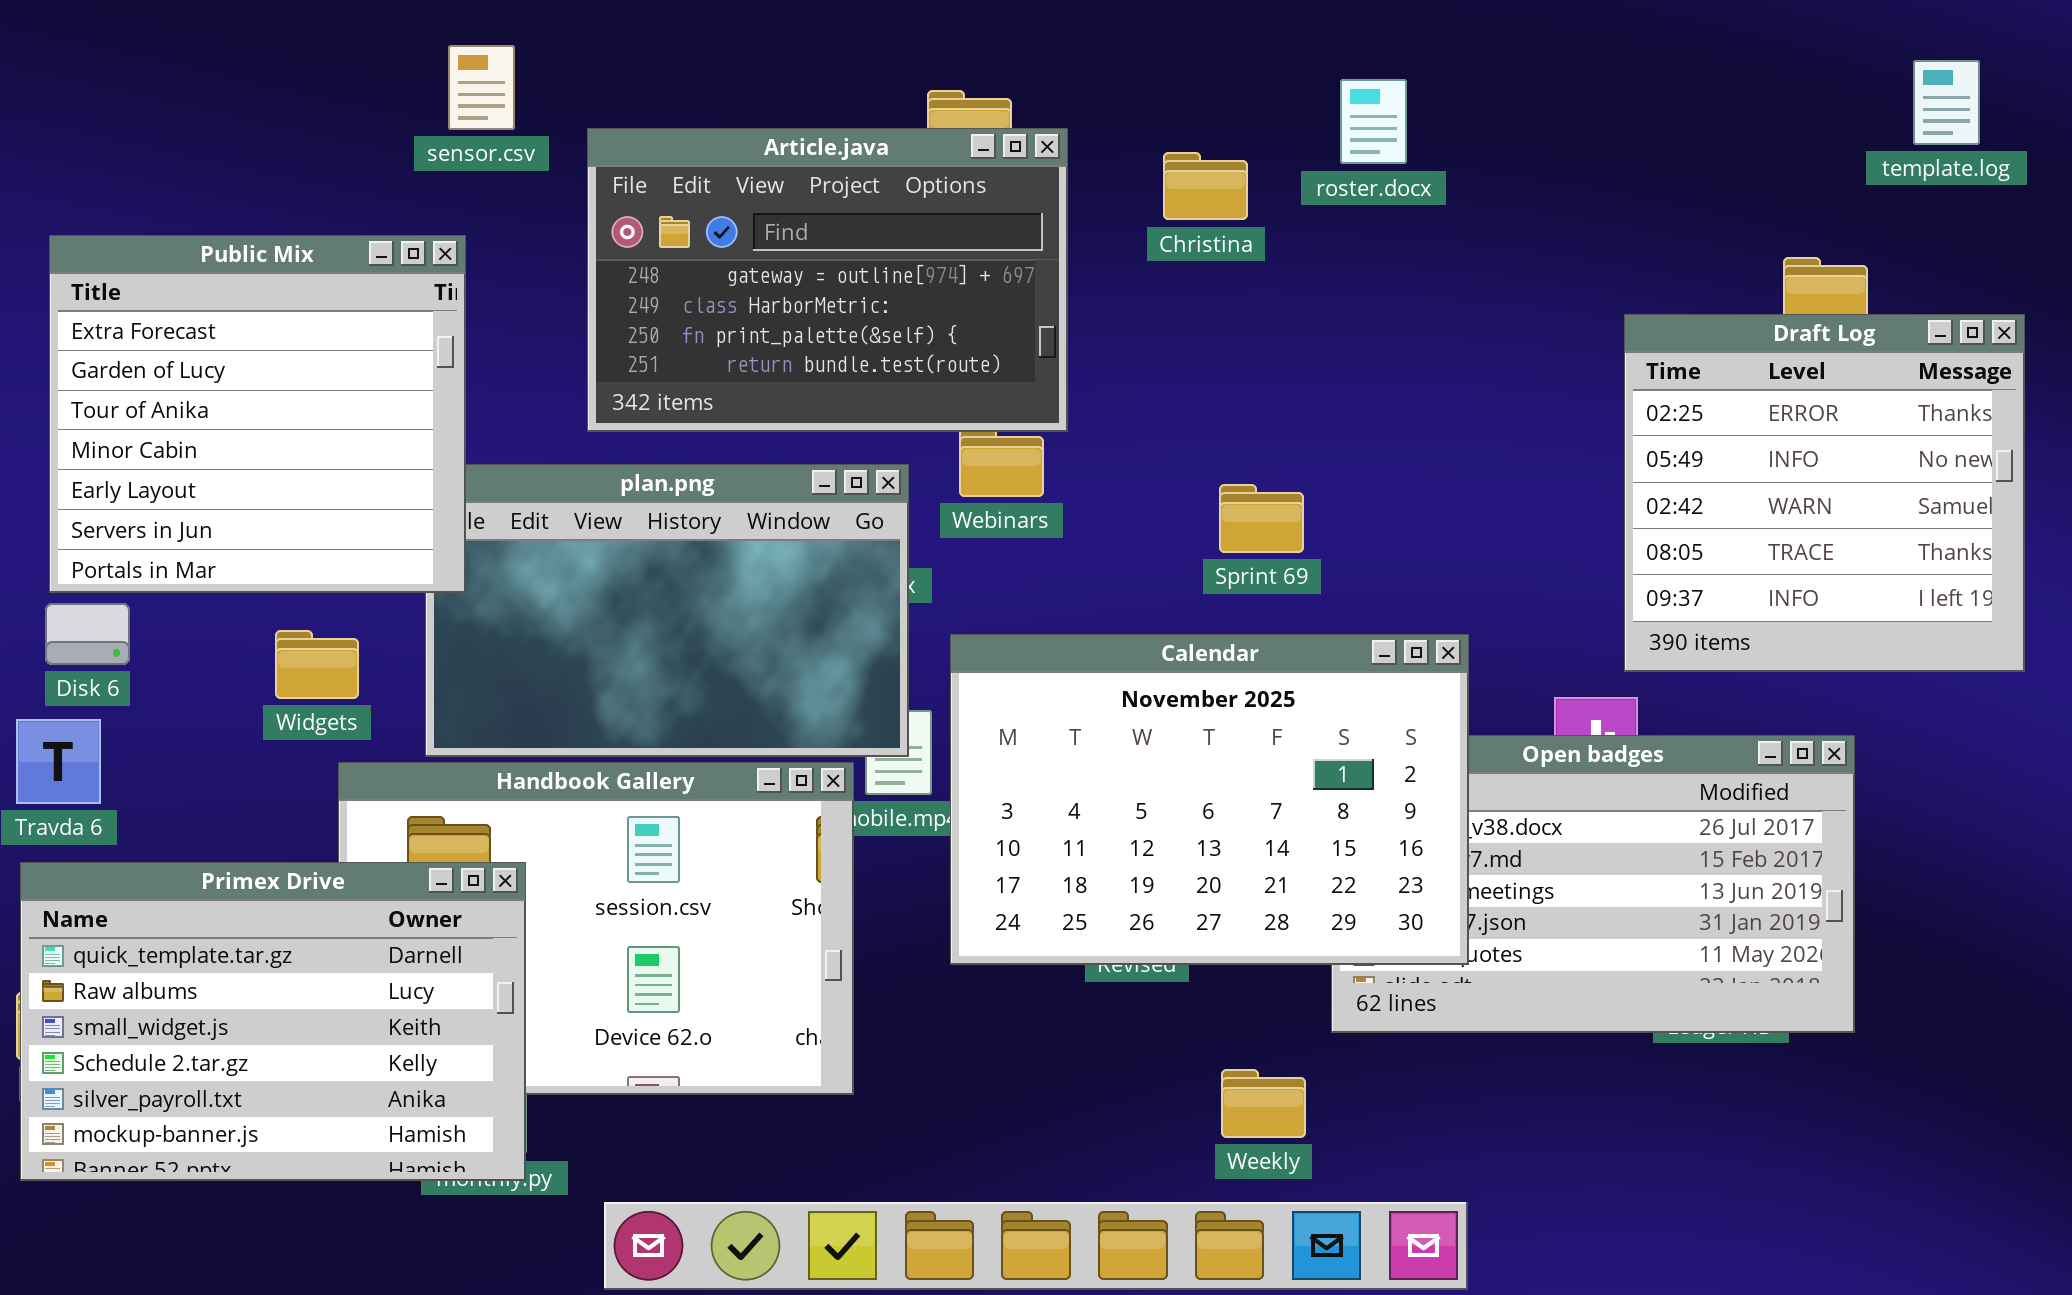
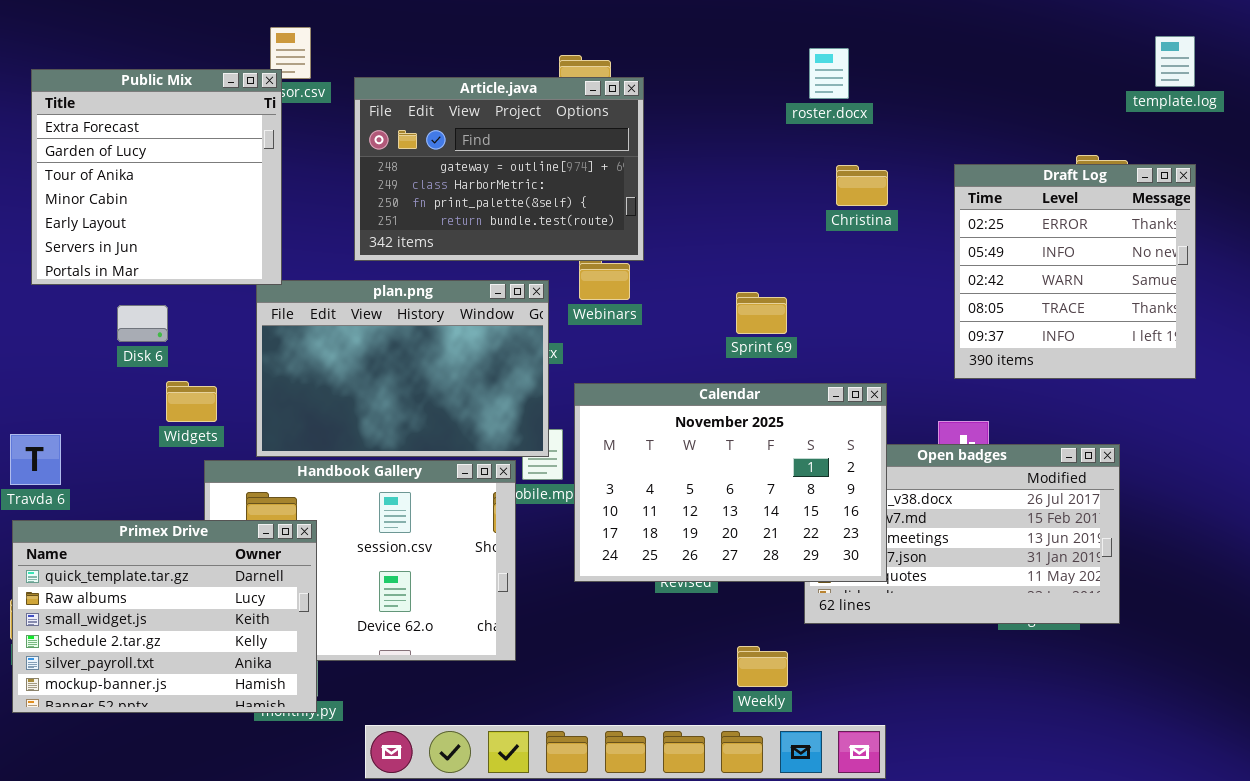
Christina: [1163,152,1248,220] -> [836,165,888,206], moved
Public Mix: [49,235,466,593] -> [31,69,282,285], moved
Draft Log: [1624,314,2025,672] -> [954,164,1196,379], moved
Disk 6: [45,603,130,665] -> [117,305,168,342], moved

